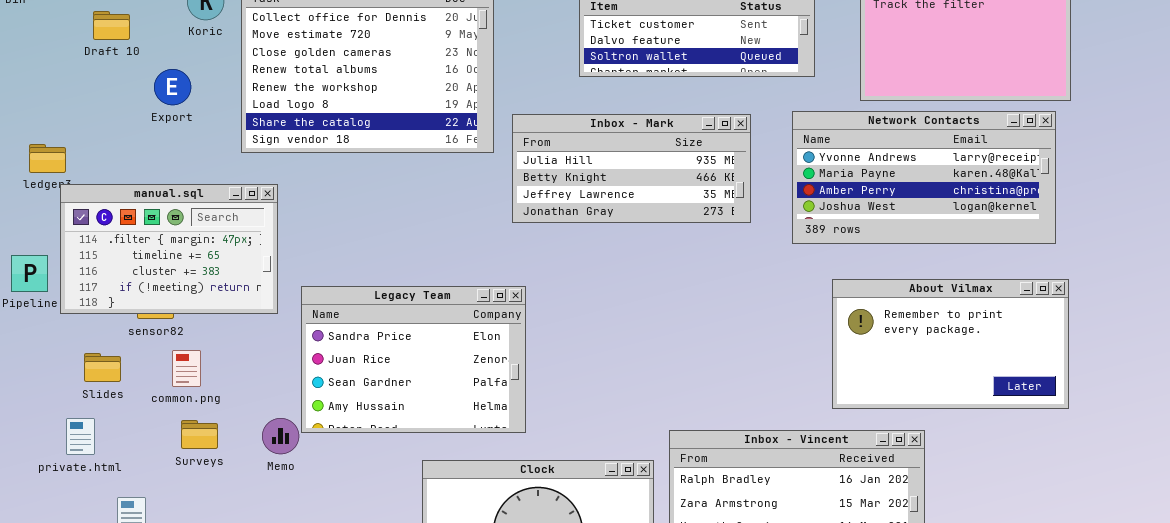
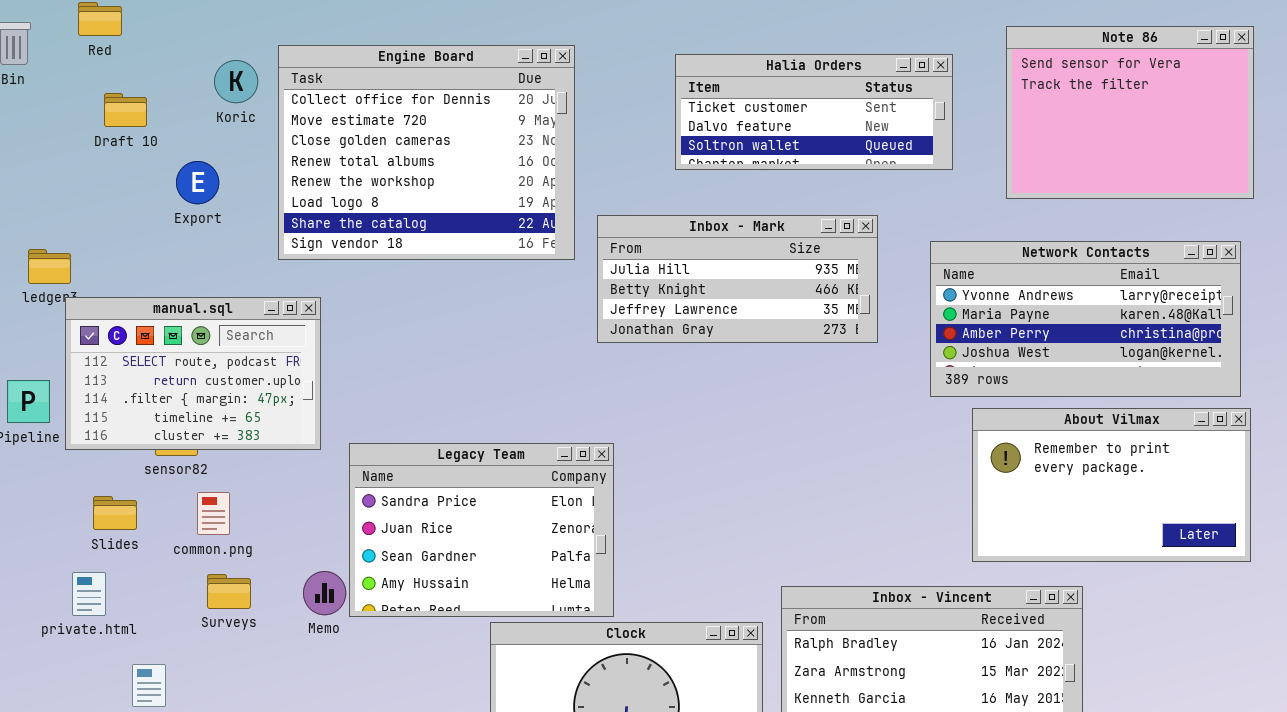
Network Contacts: [792,111,1056,244] -> [930,241,1241,397], moved
manual.sql: [60,184,278,314] -> [65,297,321,450], scrolled up 2 rows
Legacy Team: [301,286,526,433] -> [349,443,614,617], moved

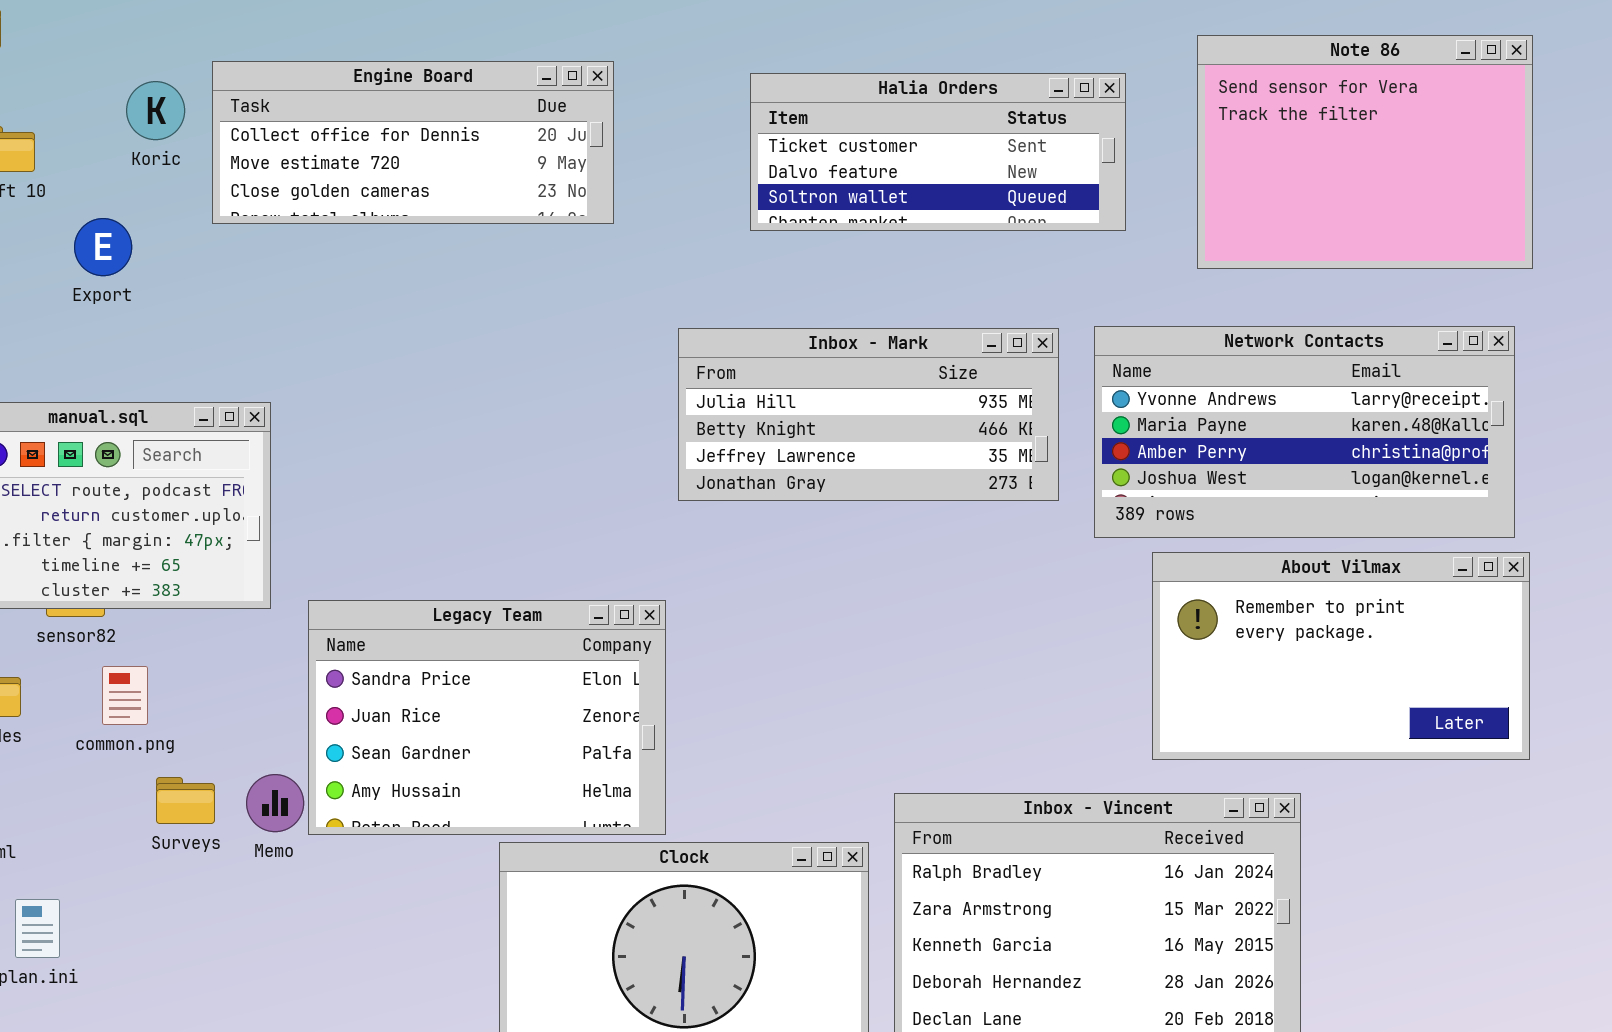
Engine Board: [278,45,575,260] -> [212,61,614,224], resized
Inbox - Mark: [597,215,878,343] -> [678,328,1059,501], moved
Surveys: [207,574,251,609] -> [156,777,215,824], moved

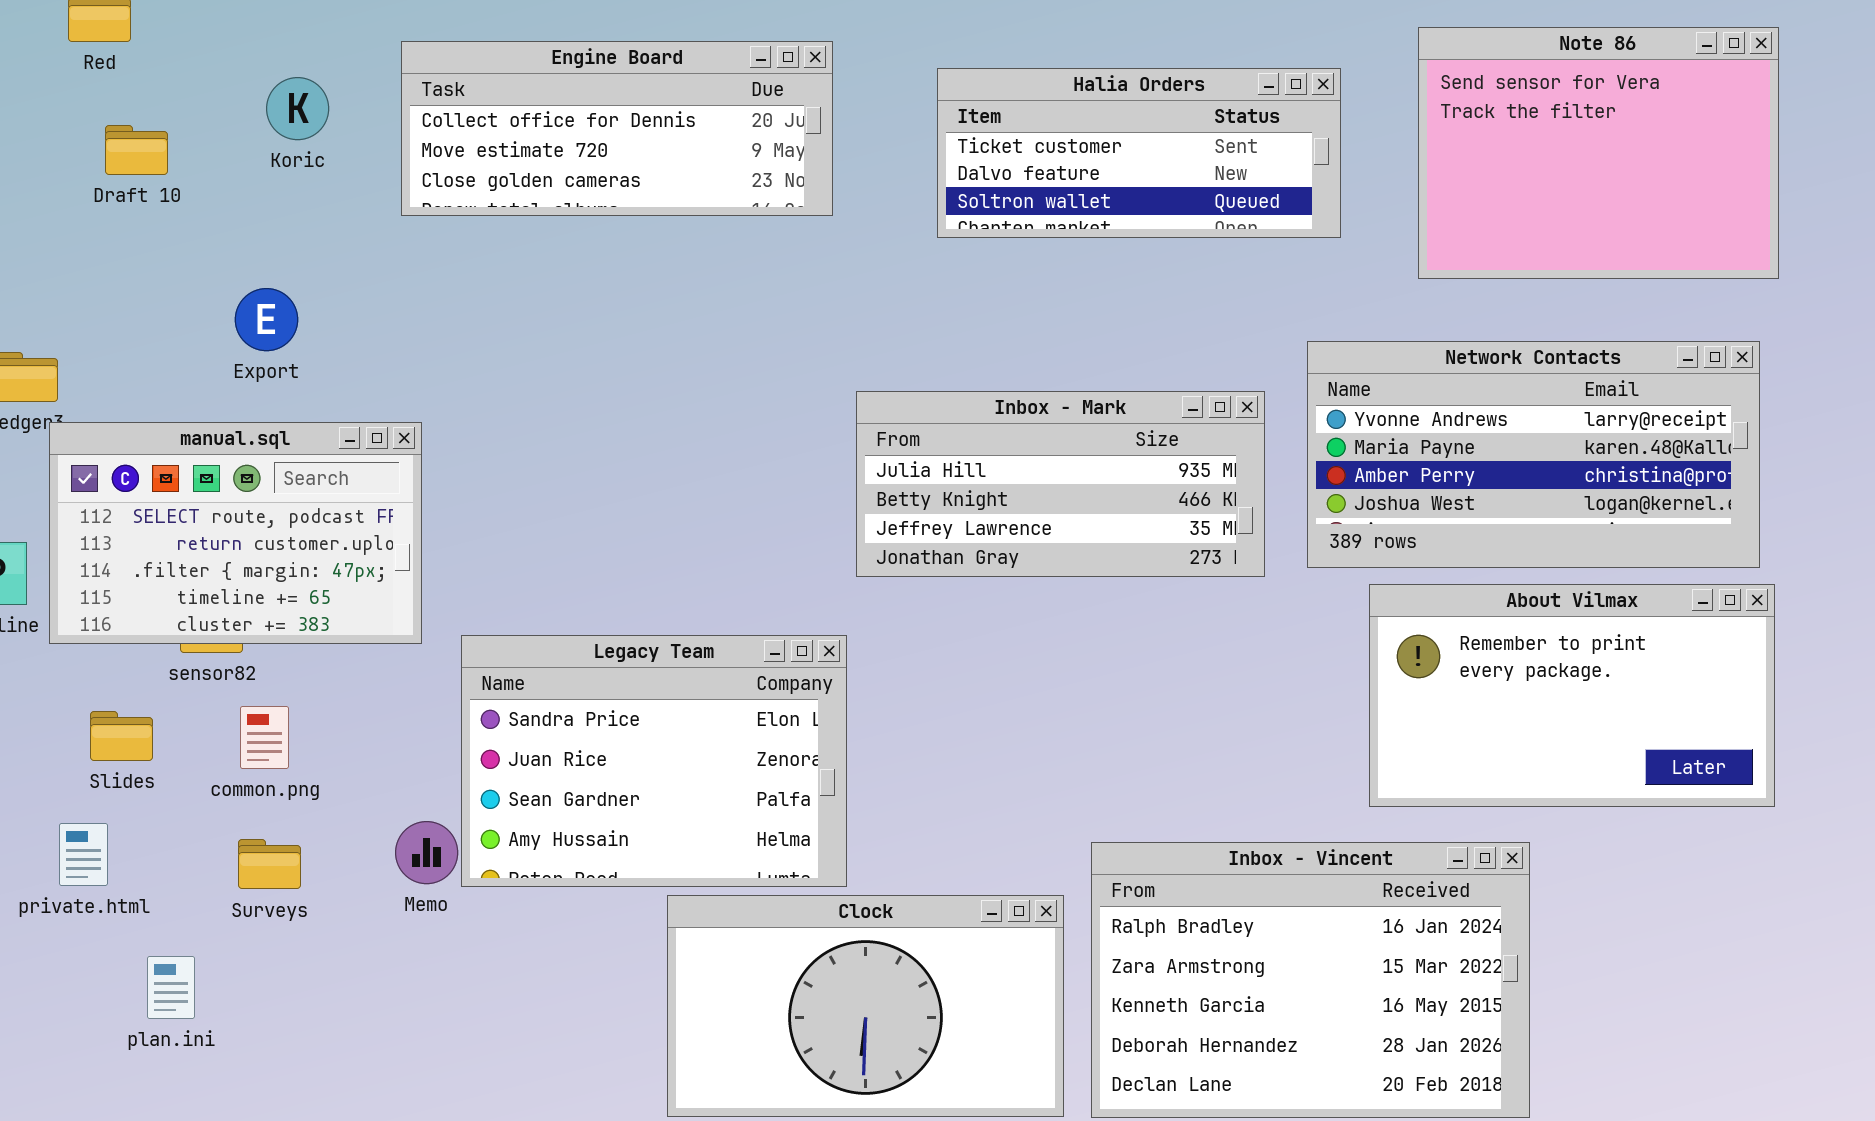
Engine Board: [212,61,614,224] -> [401,41,833,216], moved
Export: [74,218,132,276] -> [235,288,298,351], moved
Inbox - Mark: [678,328,1059,501] -> [856,391,1265,577], moved
Surveys: [156,777,215,824] -> [238,839,301,889], moved

